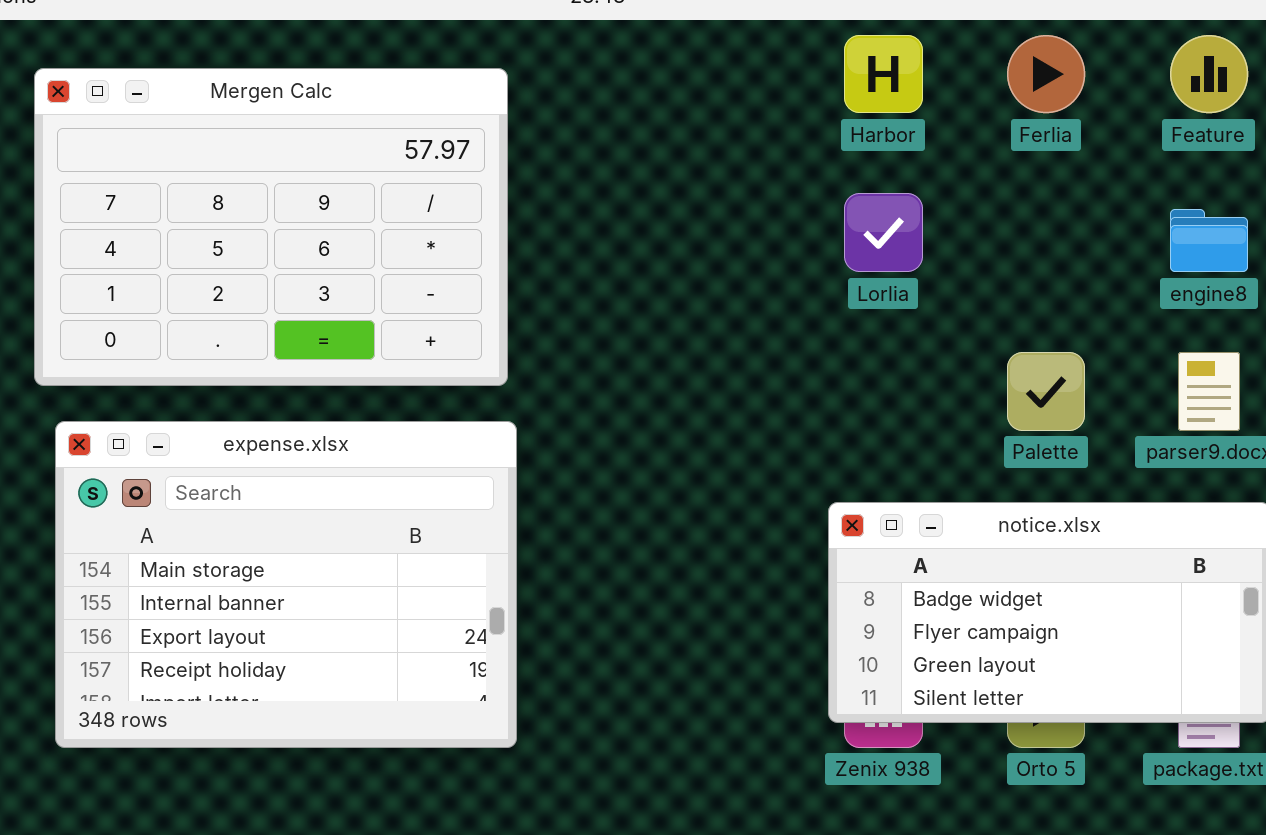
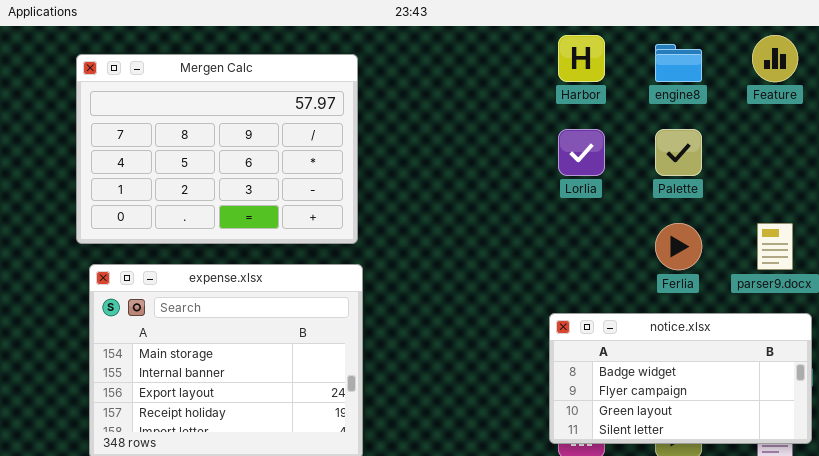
Ferlia: [1007,35,1085,113] -> [655,223,702,270], moved
engine8: [1170,209,1248,272] -> [655,44,702,82], moved
Palette: [1007,352,1085,431] -> [655,129,702,176], moved

